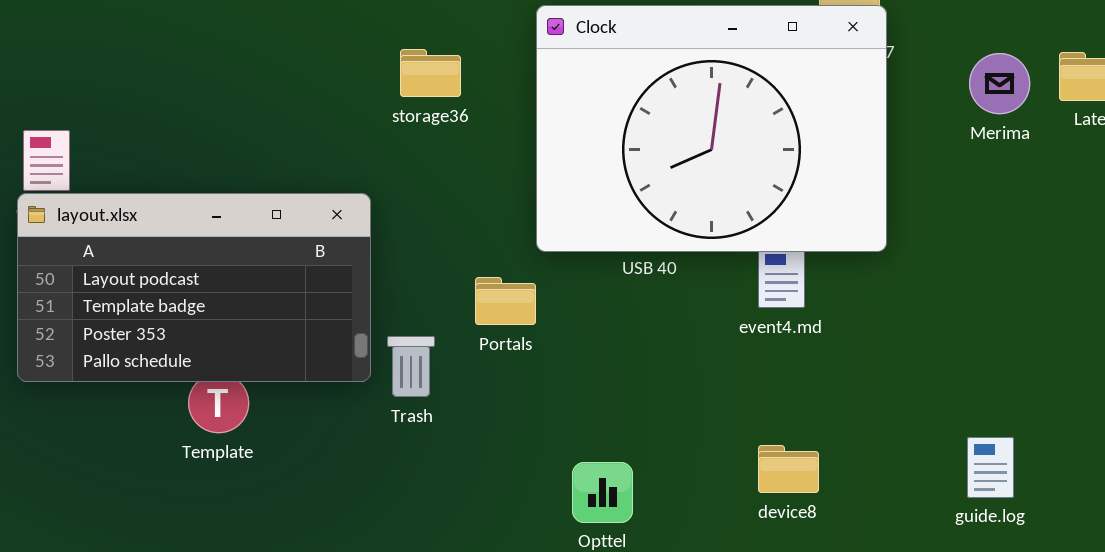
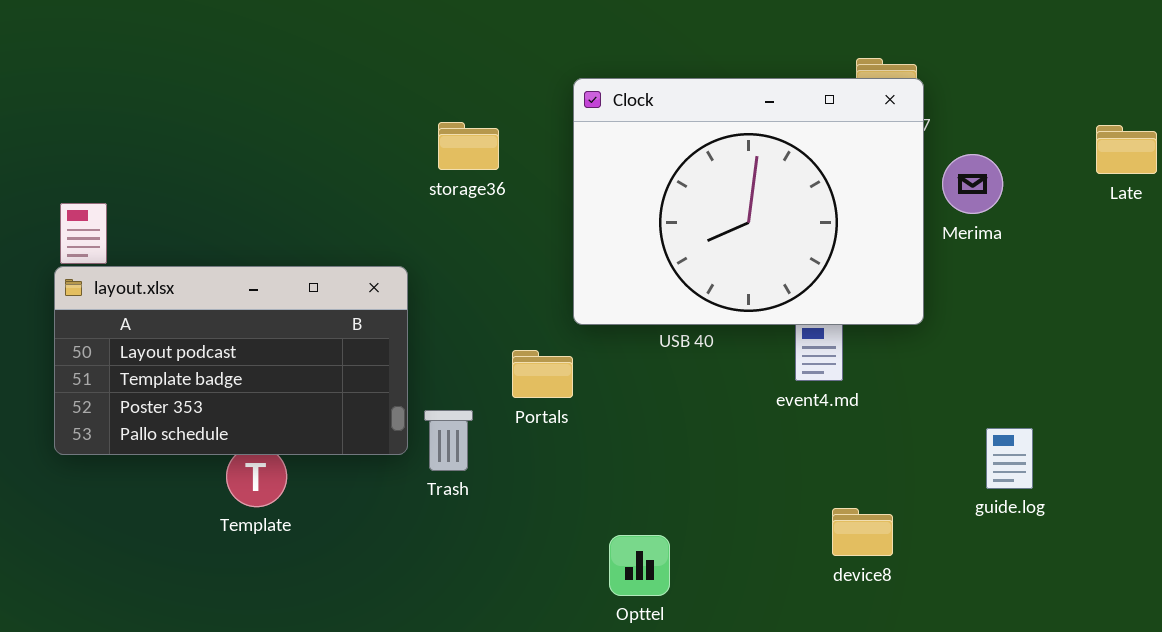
Merima: [969,53,1030,114] -> [942,154,1003,214], moved
guide.log: [967,437,1014,498] -> [986,428,1033,489], moved
device8: [758,445,819,493] -> [832,508,893,556], moved

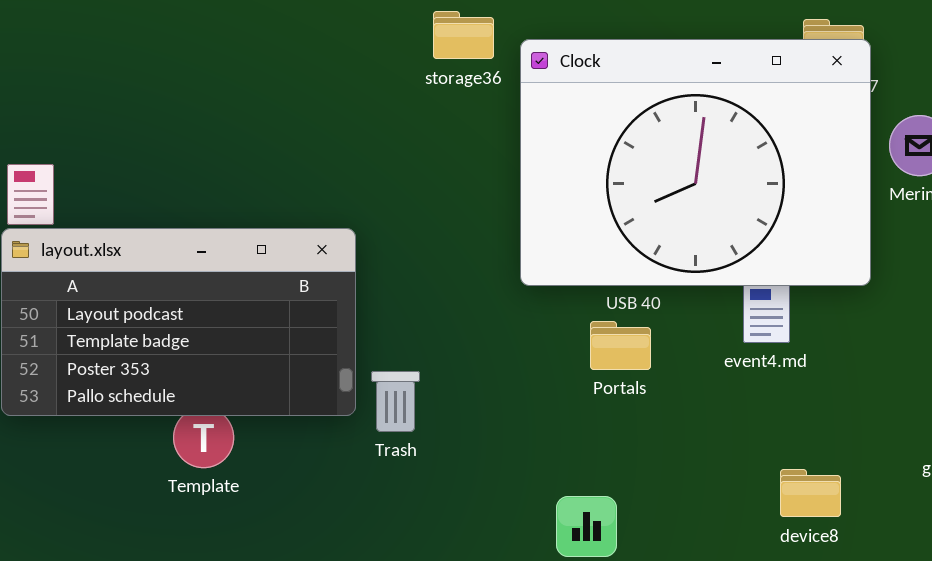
storage36: [438,122,499,170] -> [433,11,494,59], moved
Portals: [512,350,573,398] -> [590,321,651,370], moved

